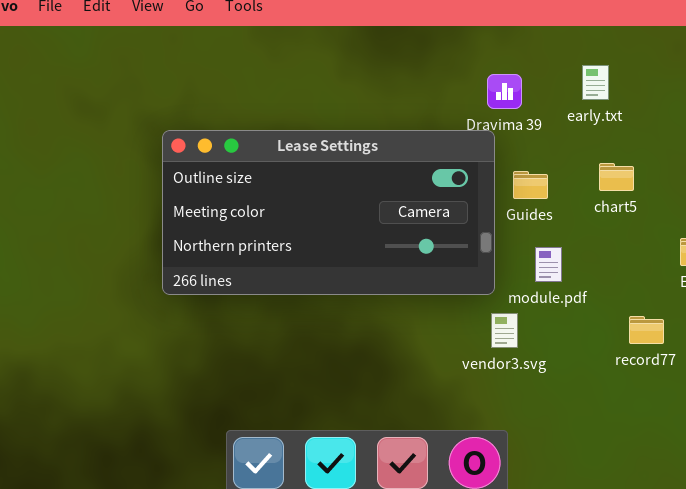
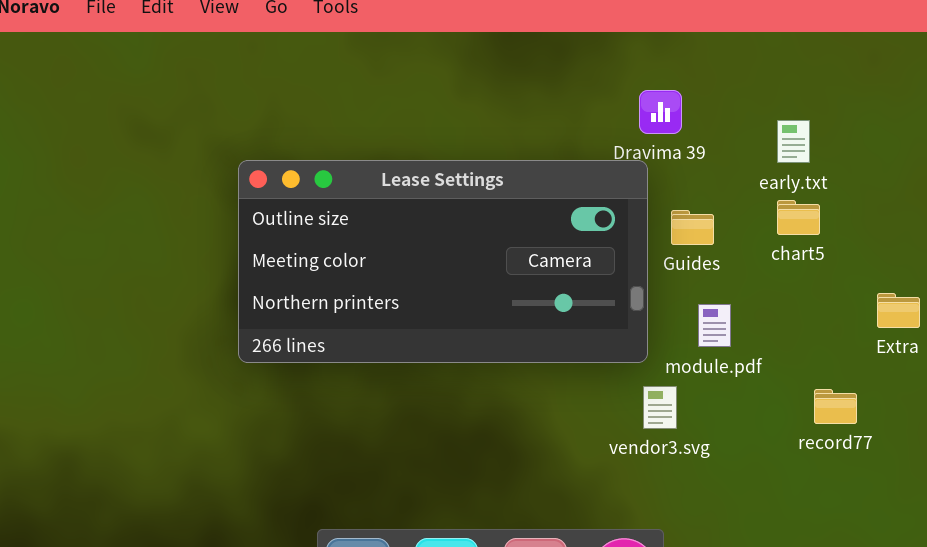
early.txt: [582,65,609,100] -> [777,120,810,163], moved

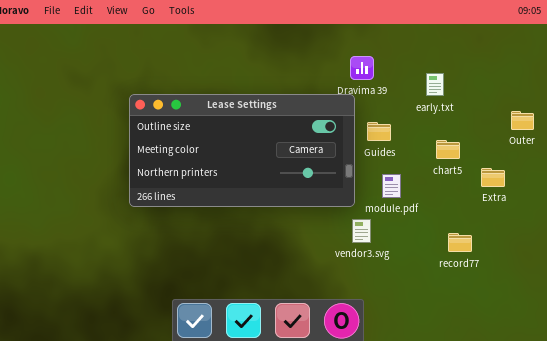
chart5: [777,200,820,235] -> [436,140,460,159], moved
record77: [814,389,857,424] -> [448,233,472,252], moved

